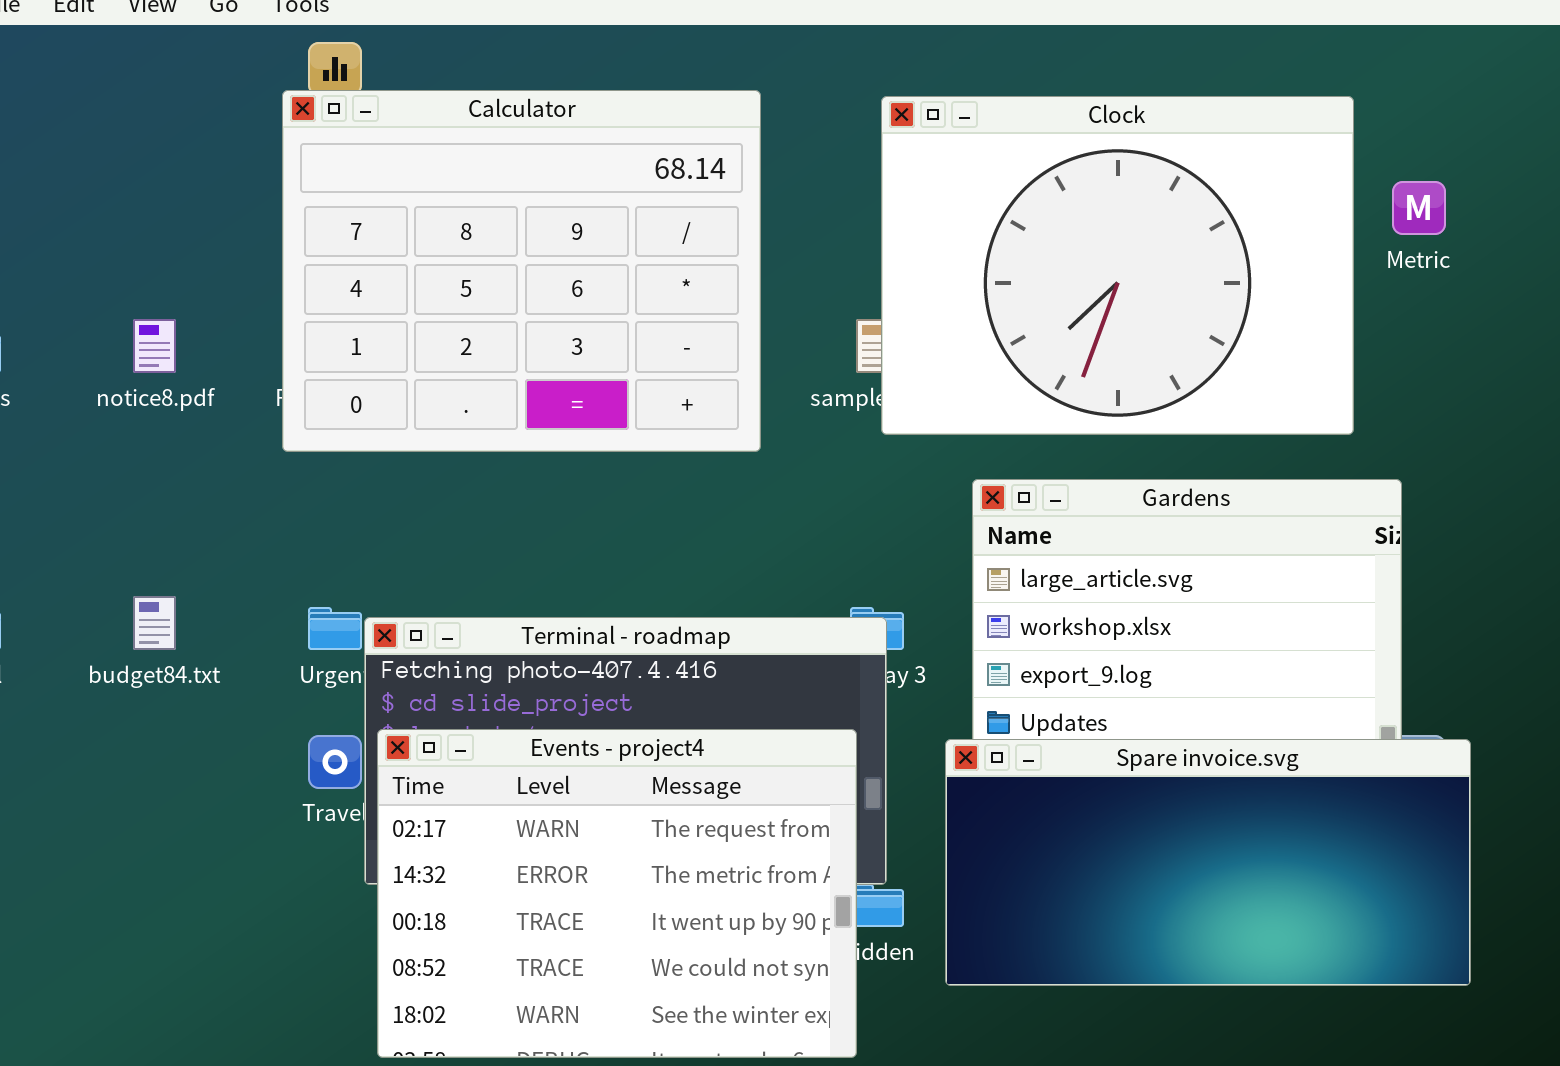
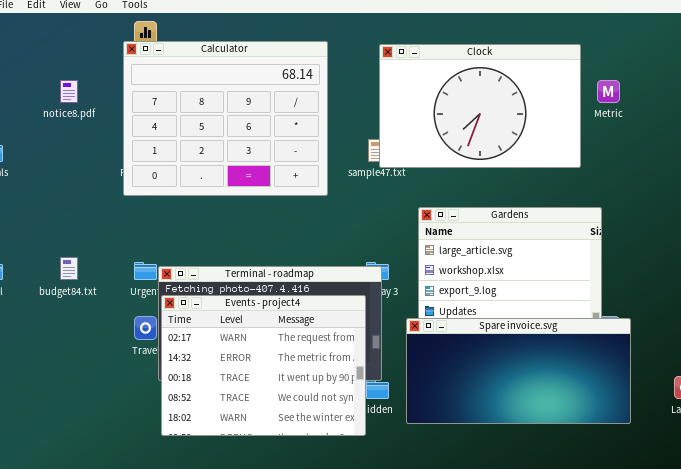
Clock: [881,96,1354,435] -> [379,44,581,168], resized
notice8.pdf: [133,319,176,373] -> [60,80,78,103], moved
Events - project4: [377,729,857,1058] -> [161,295,366,436], moved

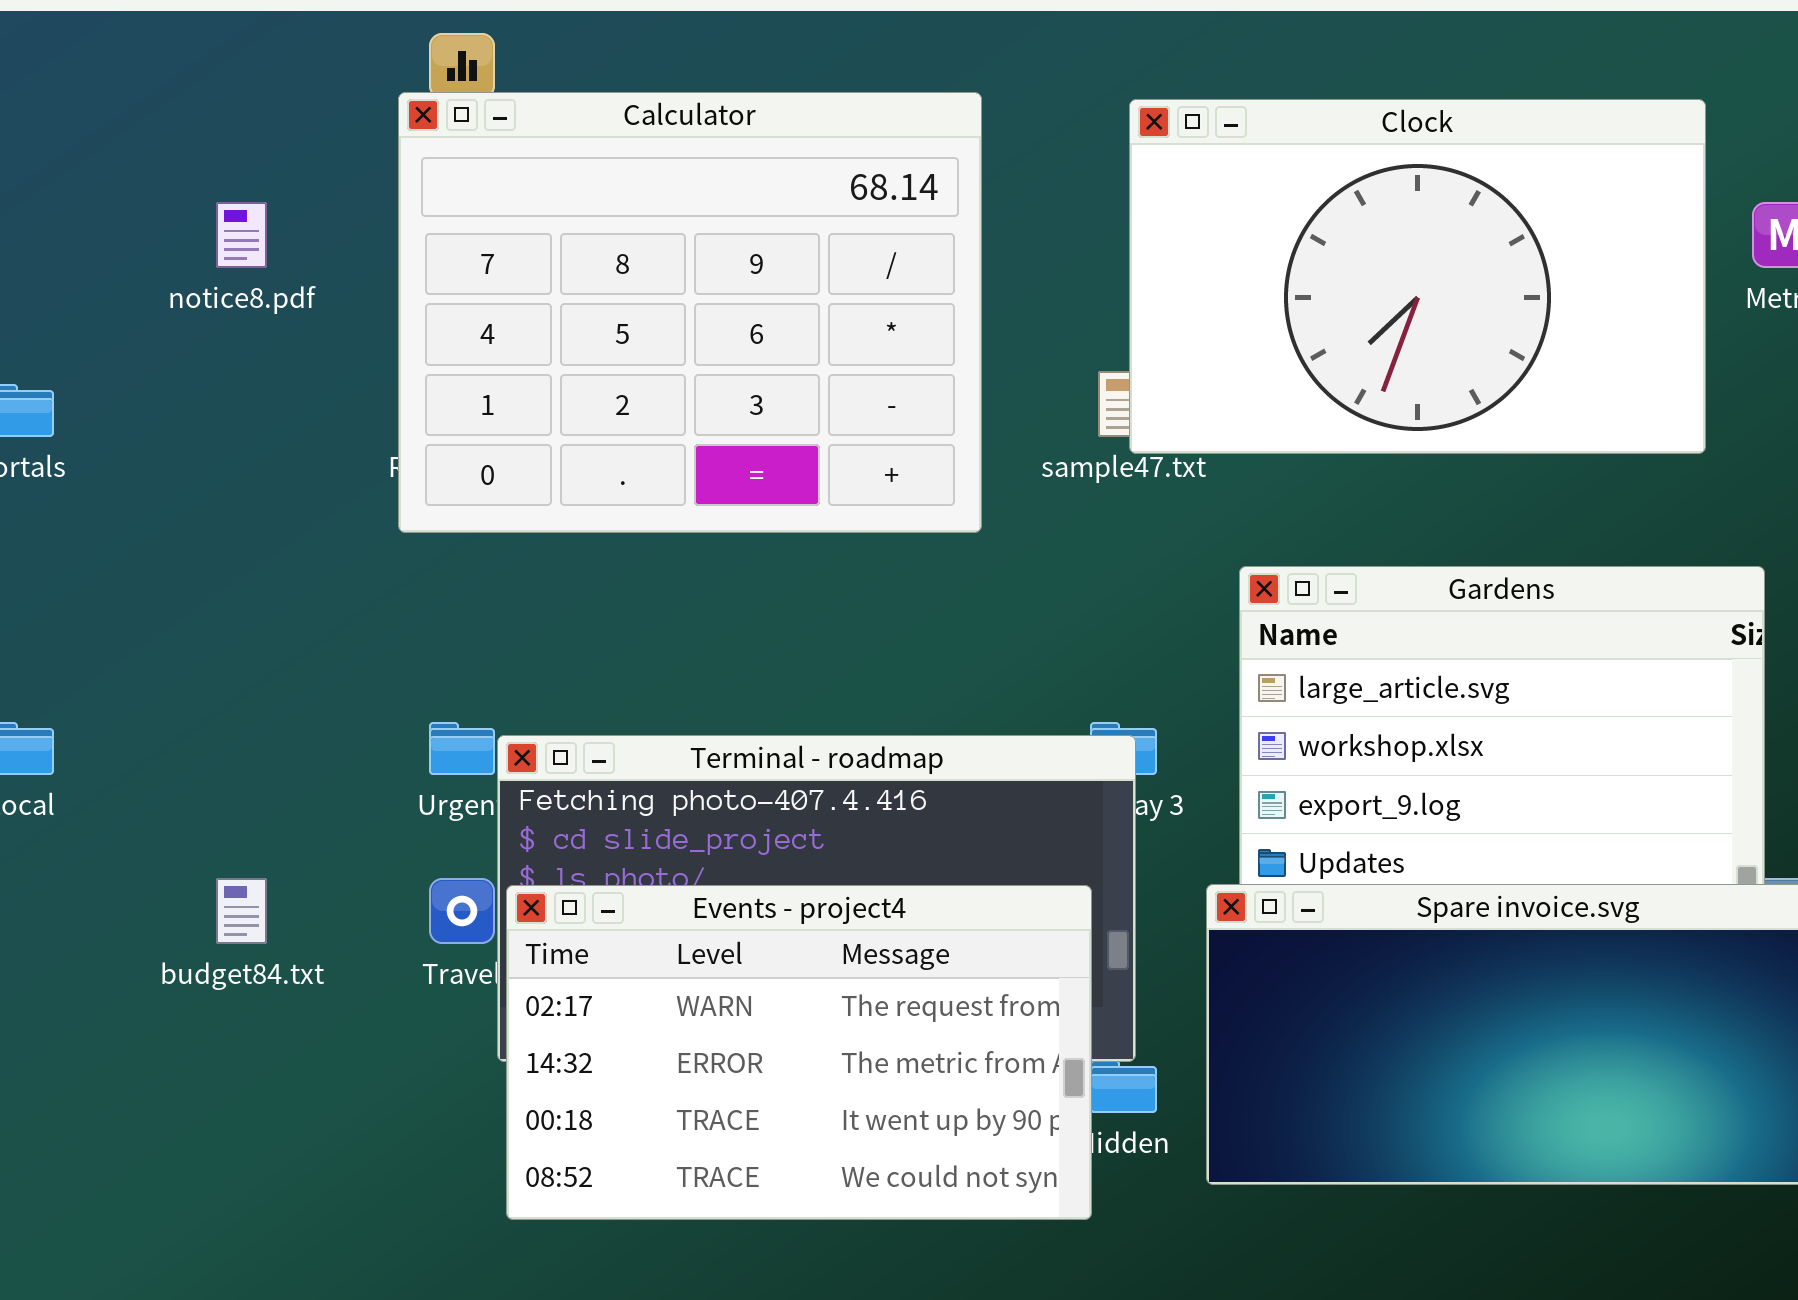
budget84.txt: [60,257,78,280] -> [216,878,267,944], moved
Events - project4: [161,295,366,436] -> [506,885,1092,1220], resized

